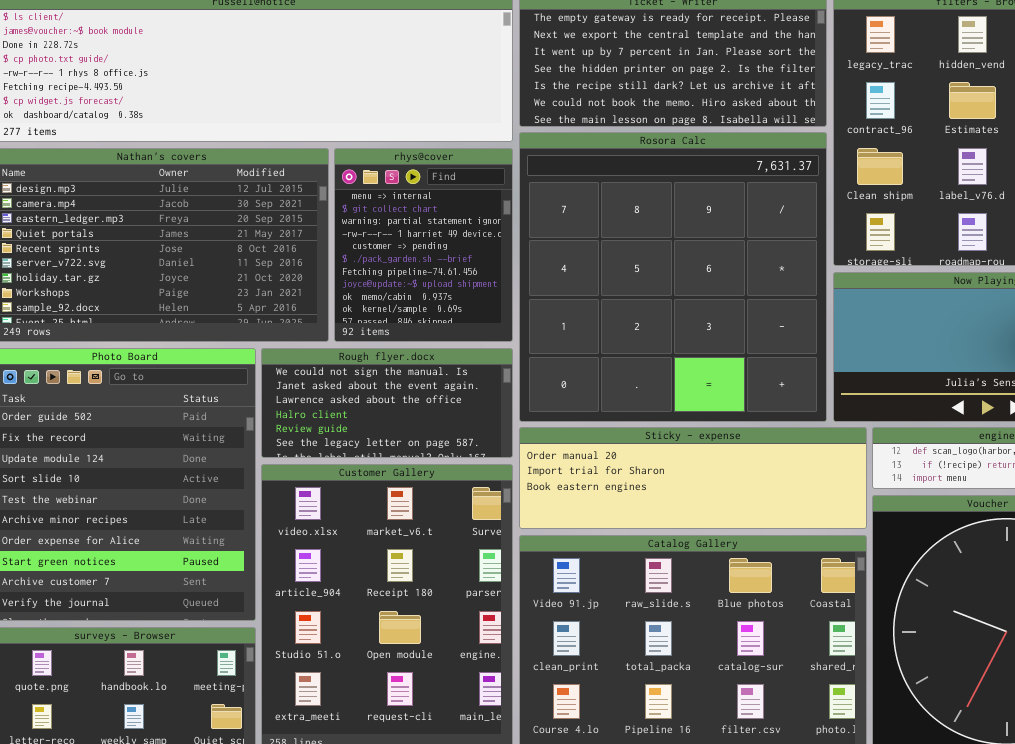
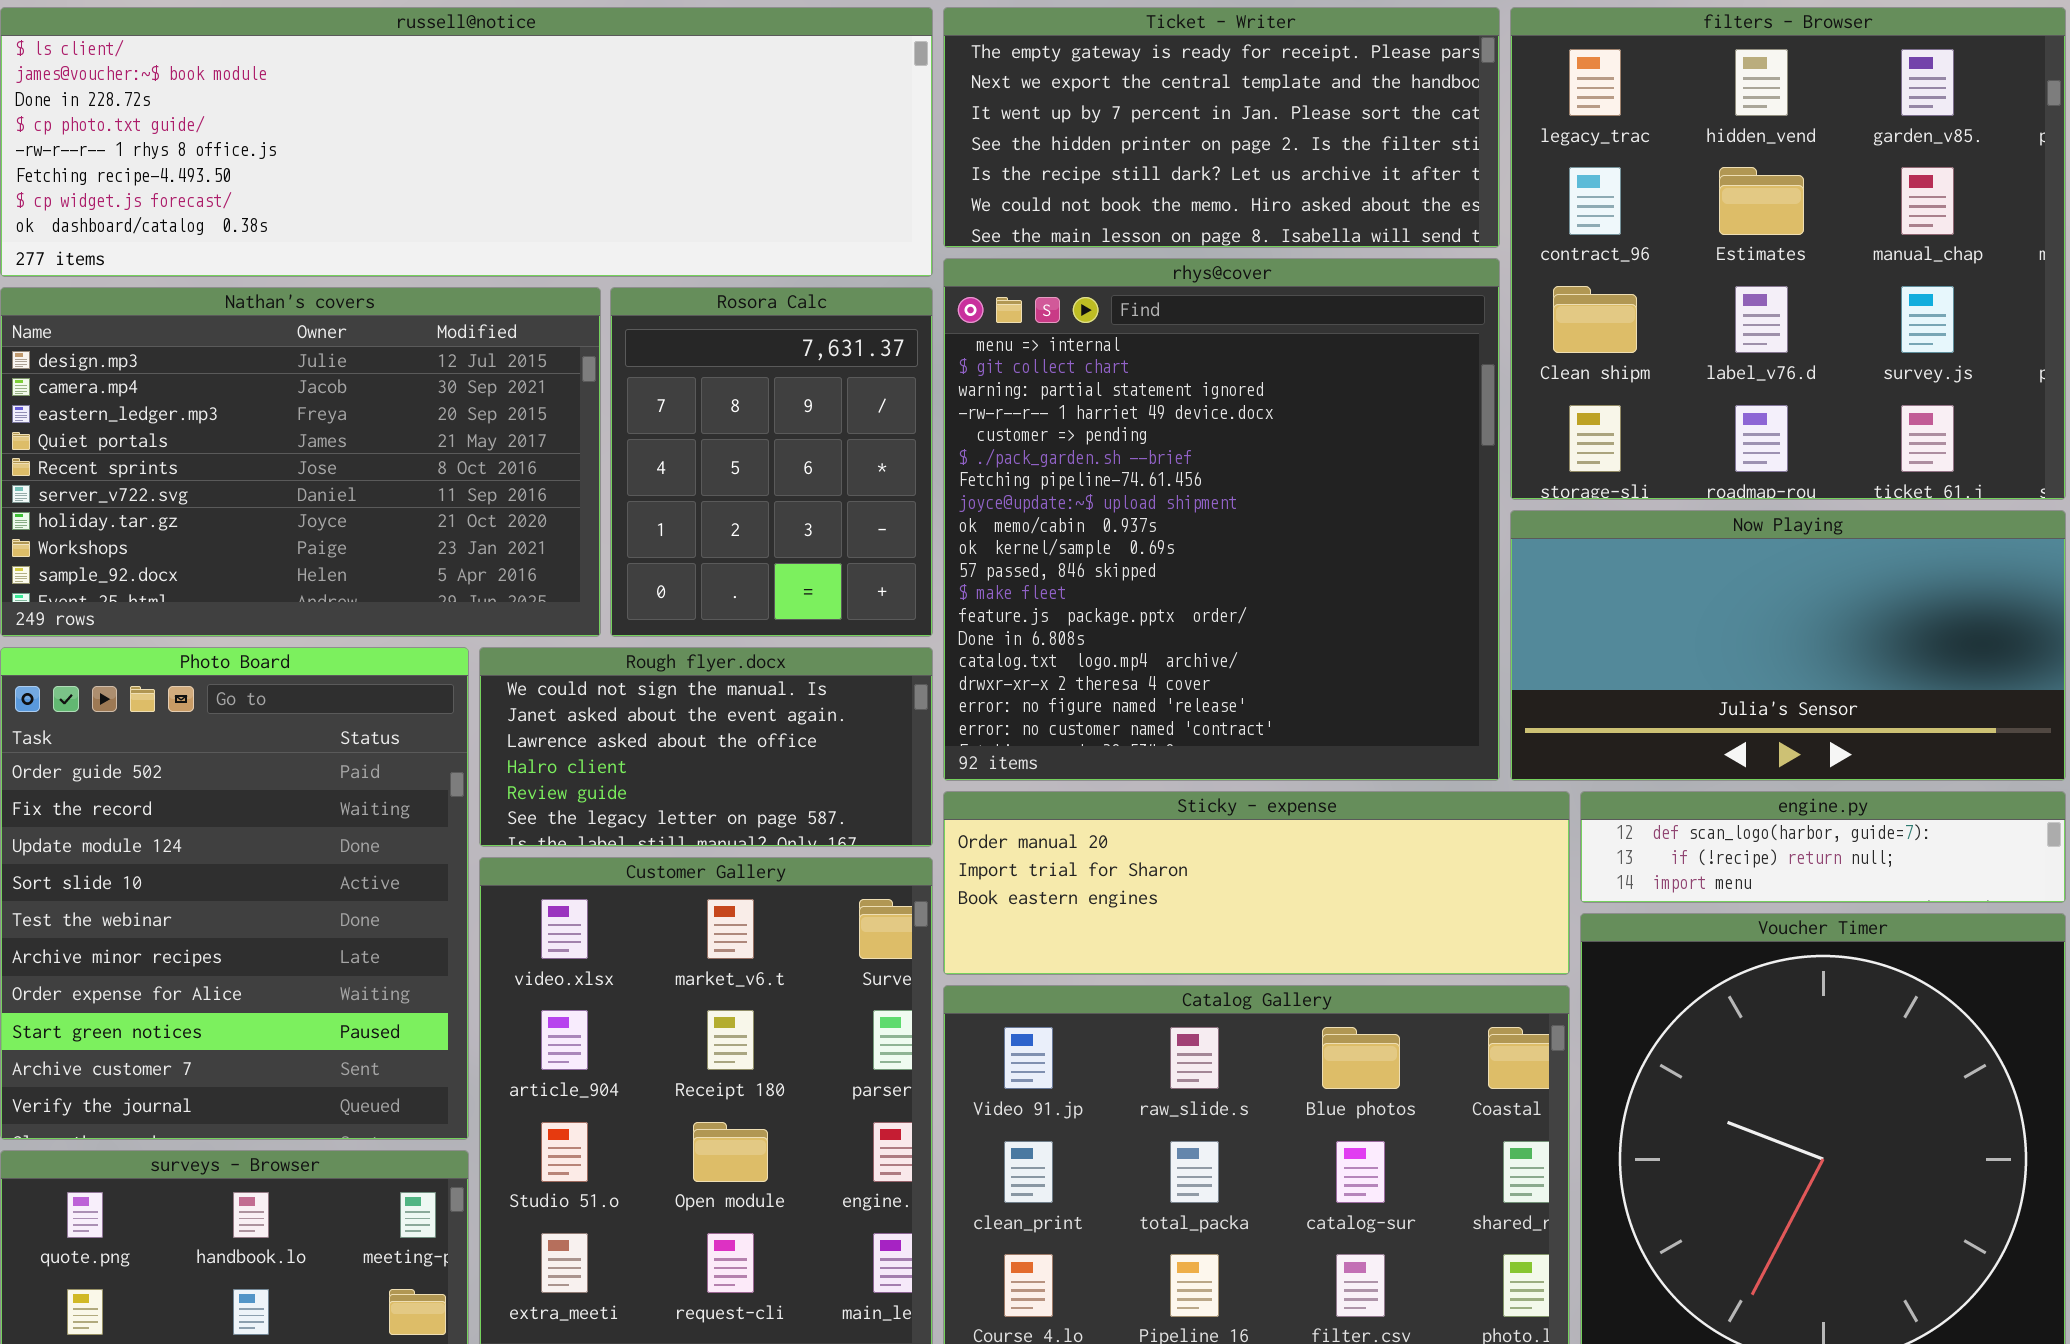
Rosora Calc: [519,132,827,422] -> [610,287,933,637], moved, resized
rhys@cover: [334,148,513,342] -> [943,258,1500,781], moved, resized

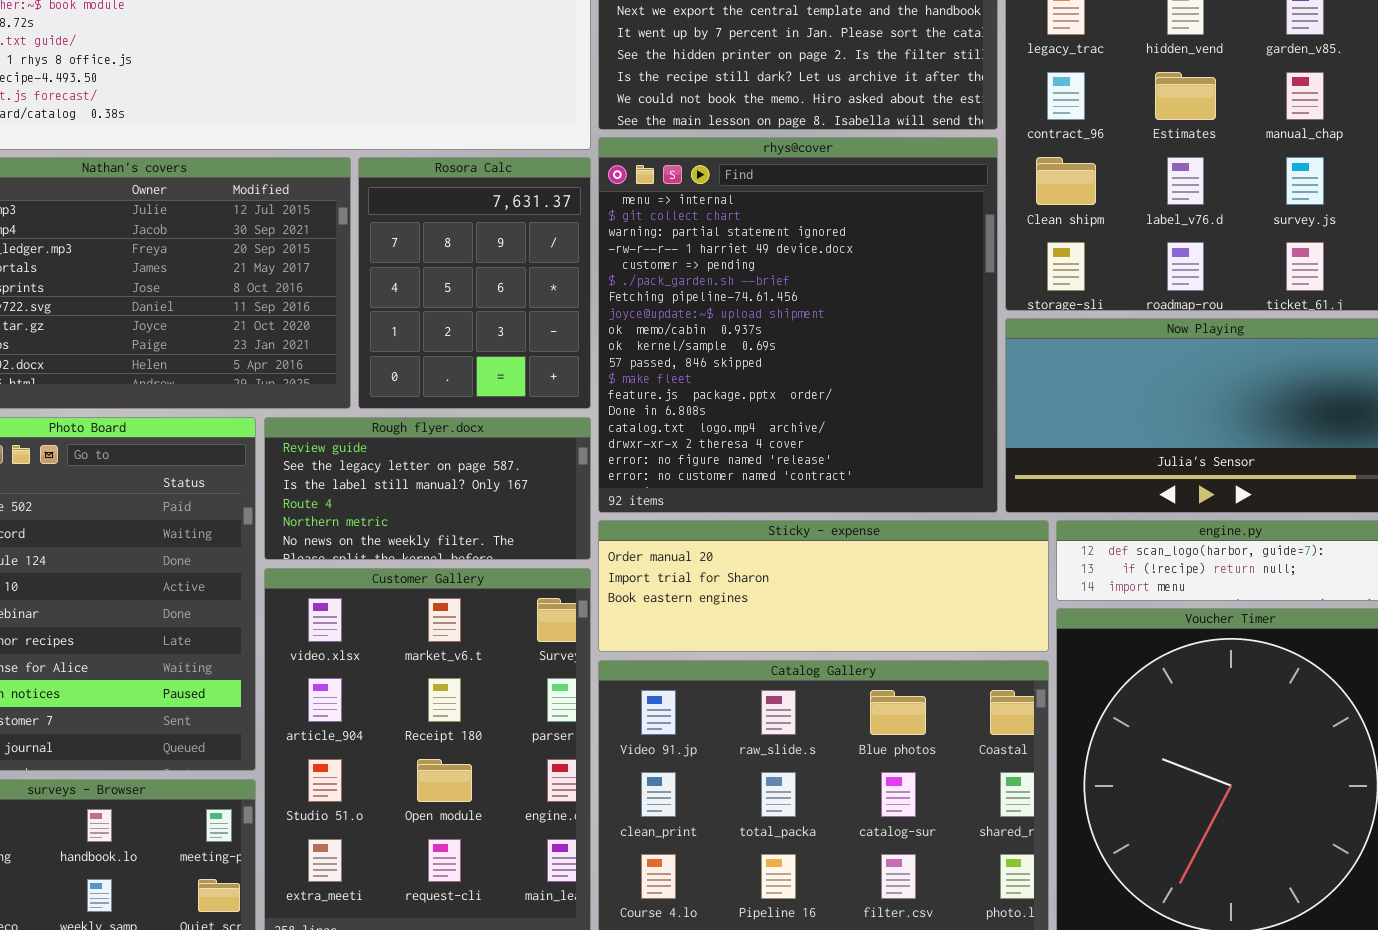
Rough flyer.docx: [479,647,933,847] -> [264,417,591,560], scrolled down 4 rows

